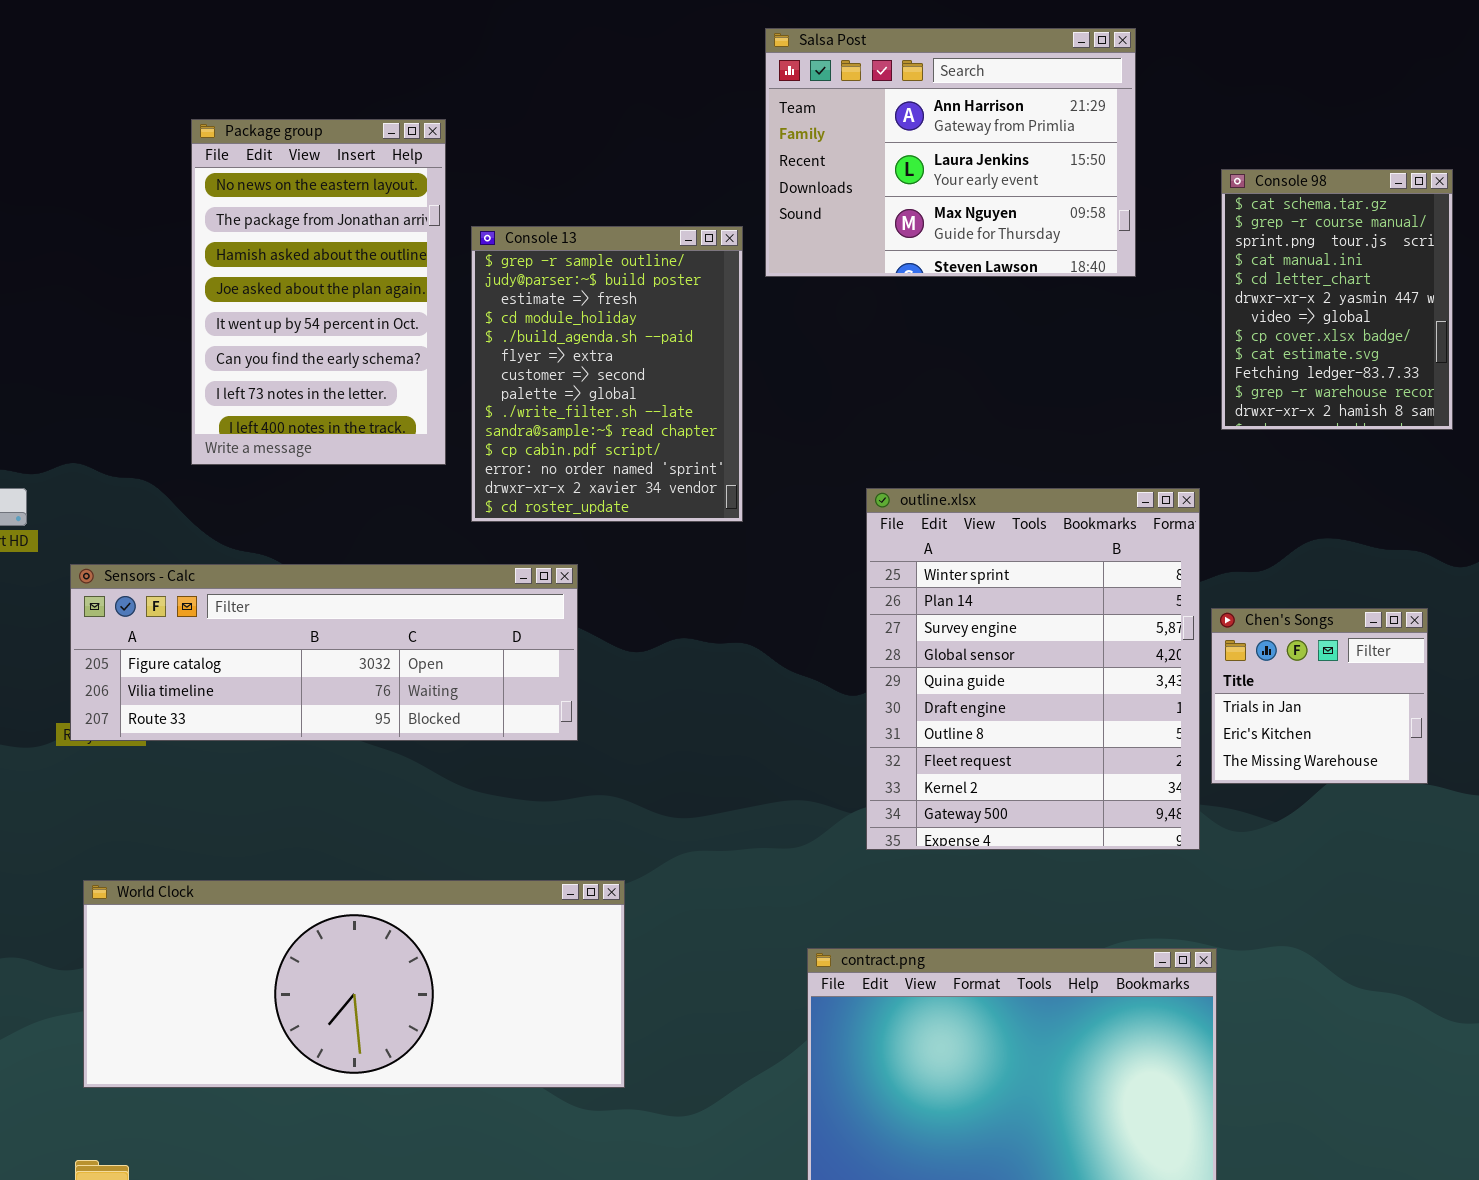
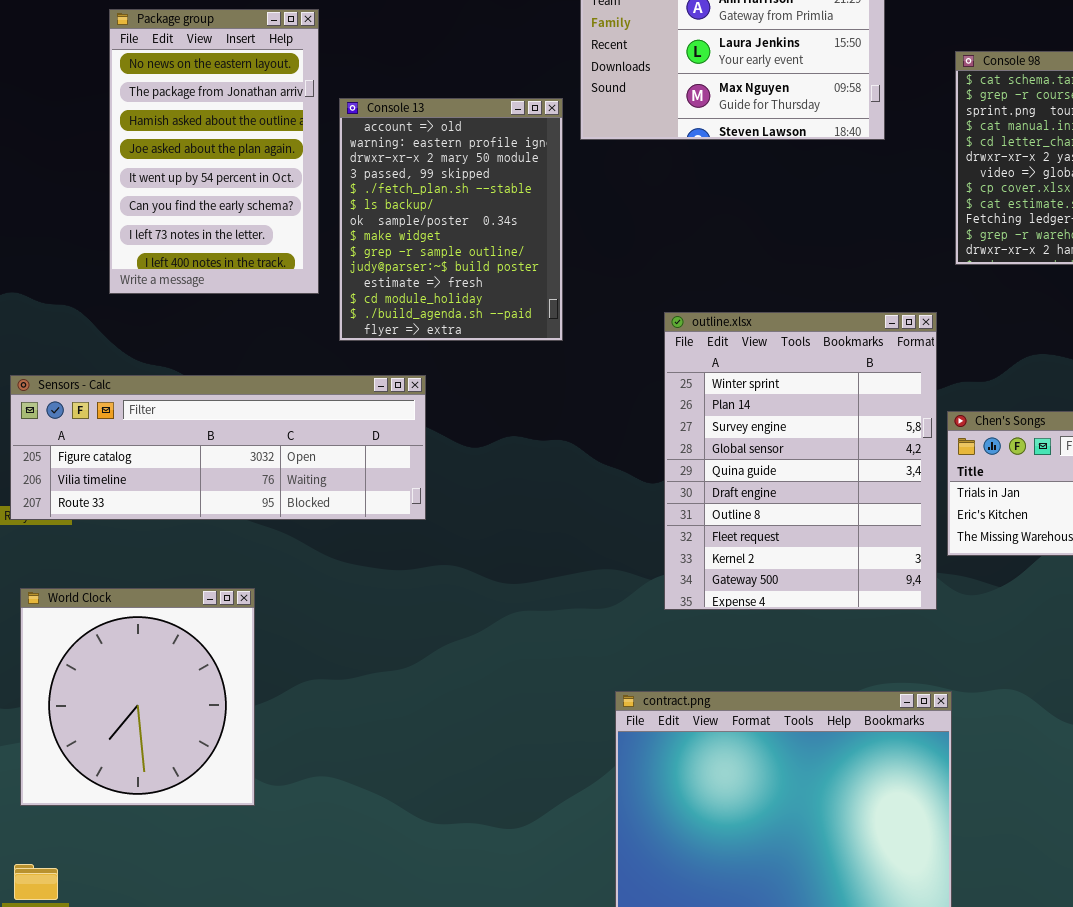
Console 13: [471,226,743,522] -> [339,98,563,341], scrolled up 8 rows
World Clock: [83,880,625,1088] -> [20,588,255,806], resized

